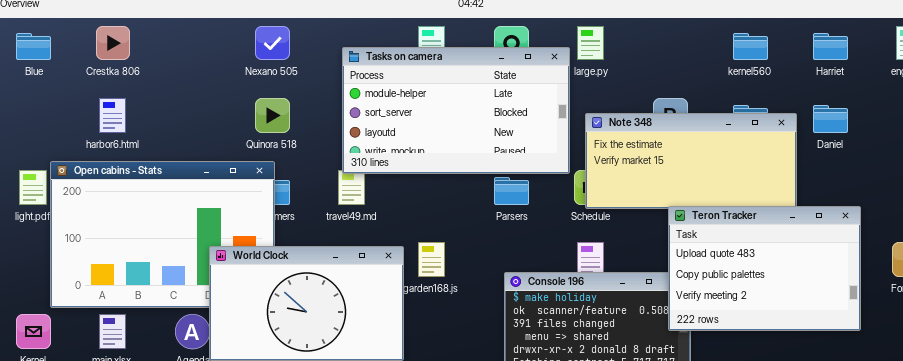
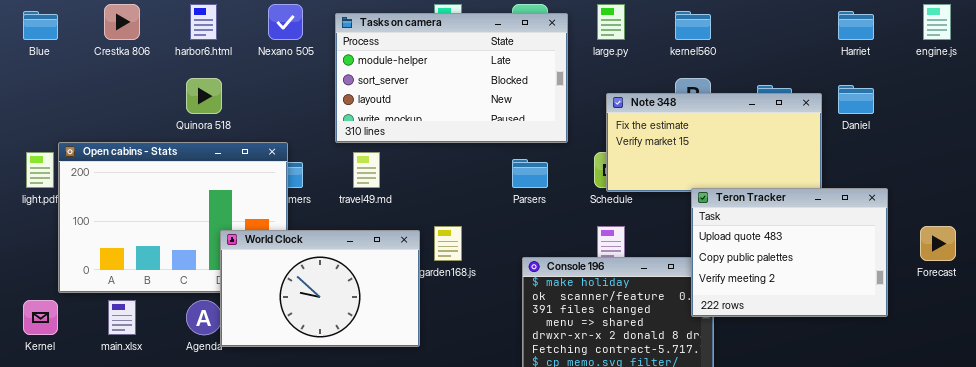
kernel560: [733,33,768,60] -> [675,11,711,40], moved
Tasks on camera: [342,47,570,174] -> [335,13,568,143], moved
harbor6.html: [99,98,126,133] -> [190,4,217,40], moved
Quinora 518: [255,98,290,133] -> [186,78,222,114], moved

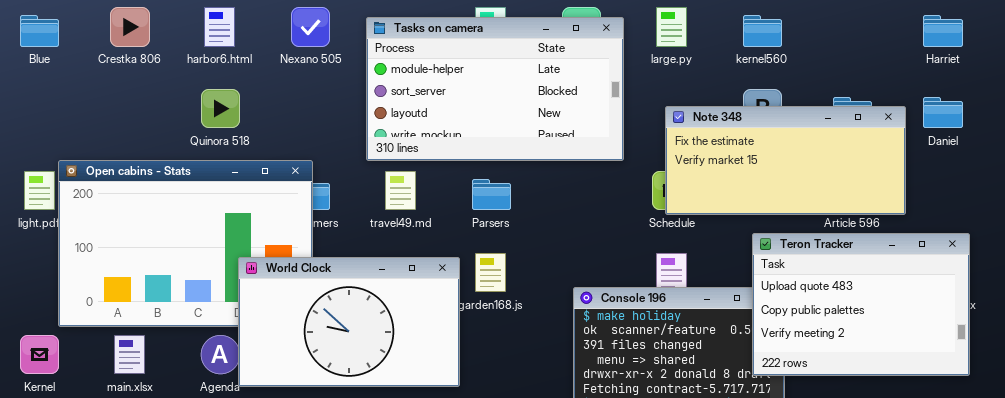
Parsers: [512,159,548,188] -> [472,179,511,210], moved
Teron Tracker: [691,188,888,317] -> [752,233,970,376], moved

